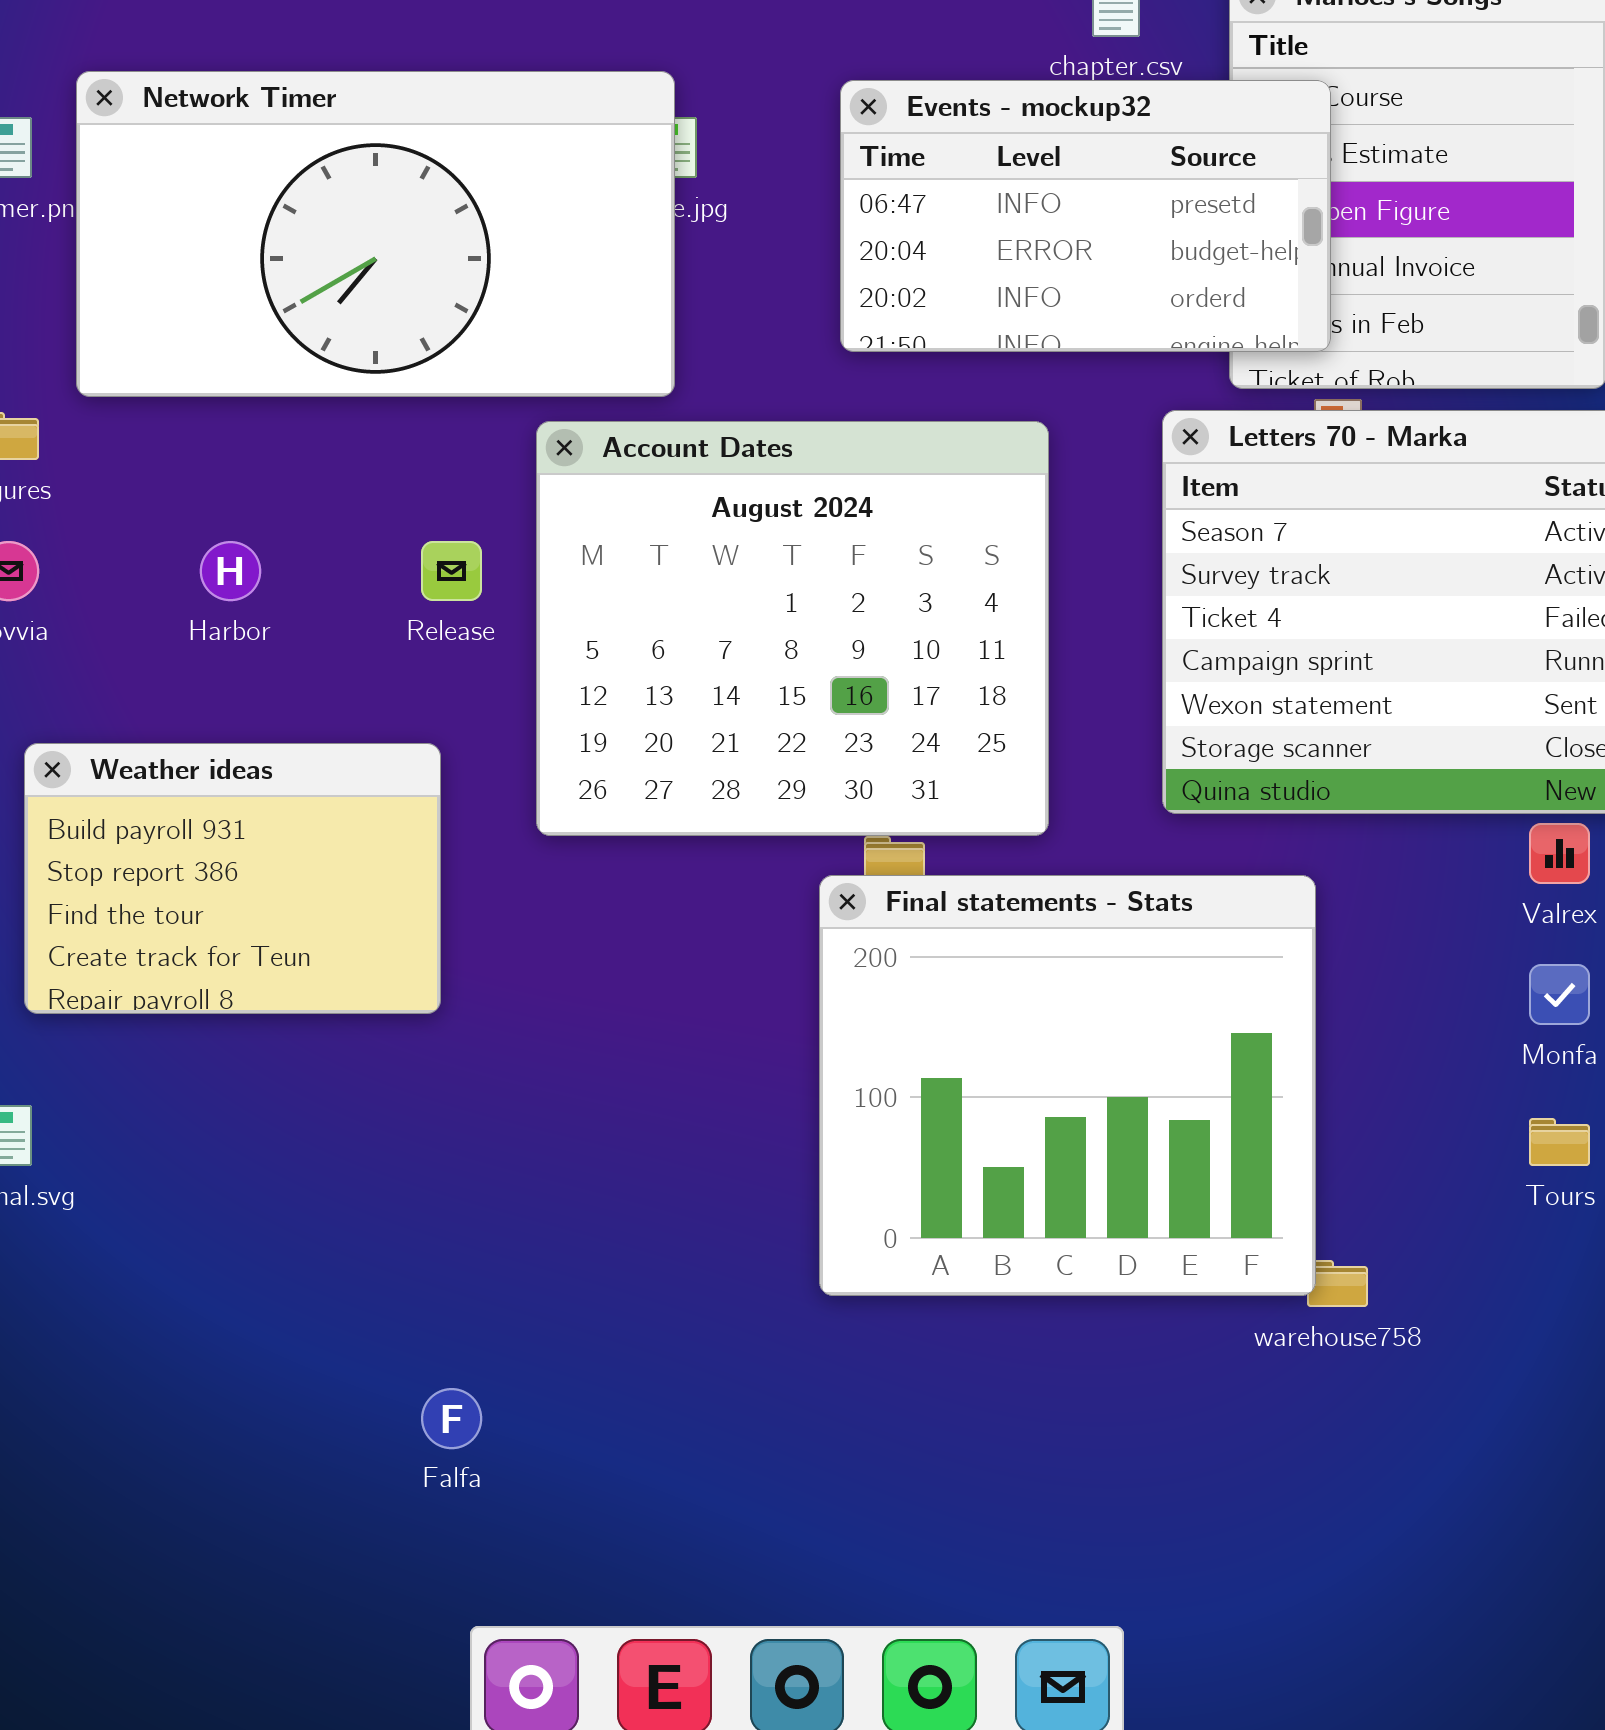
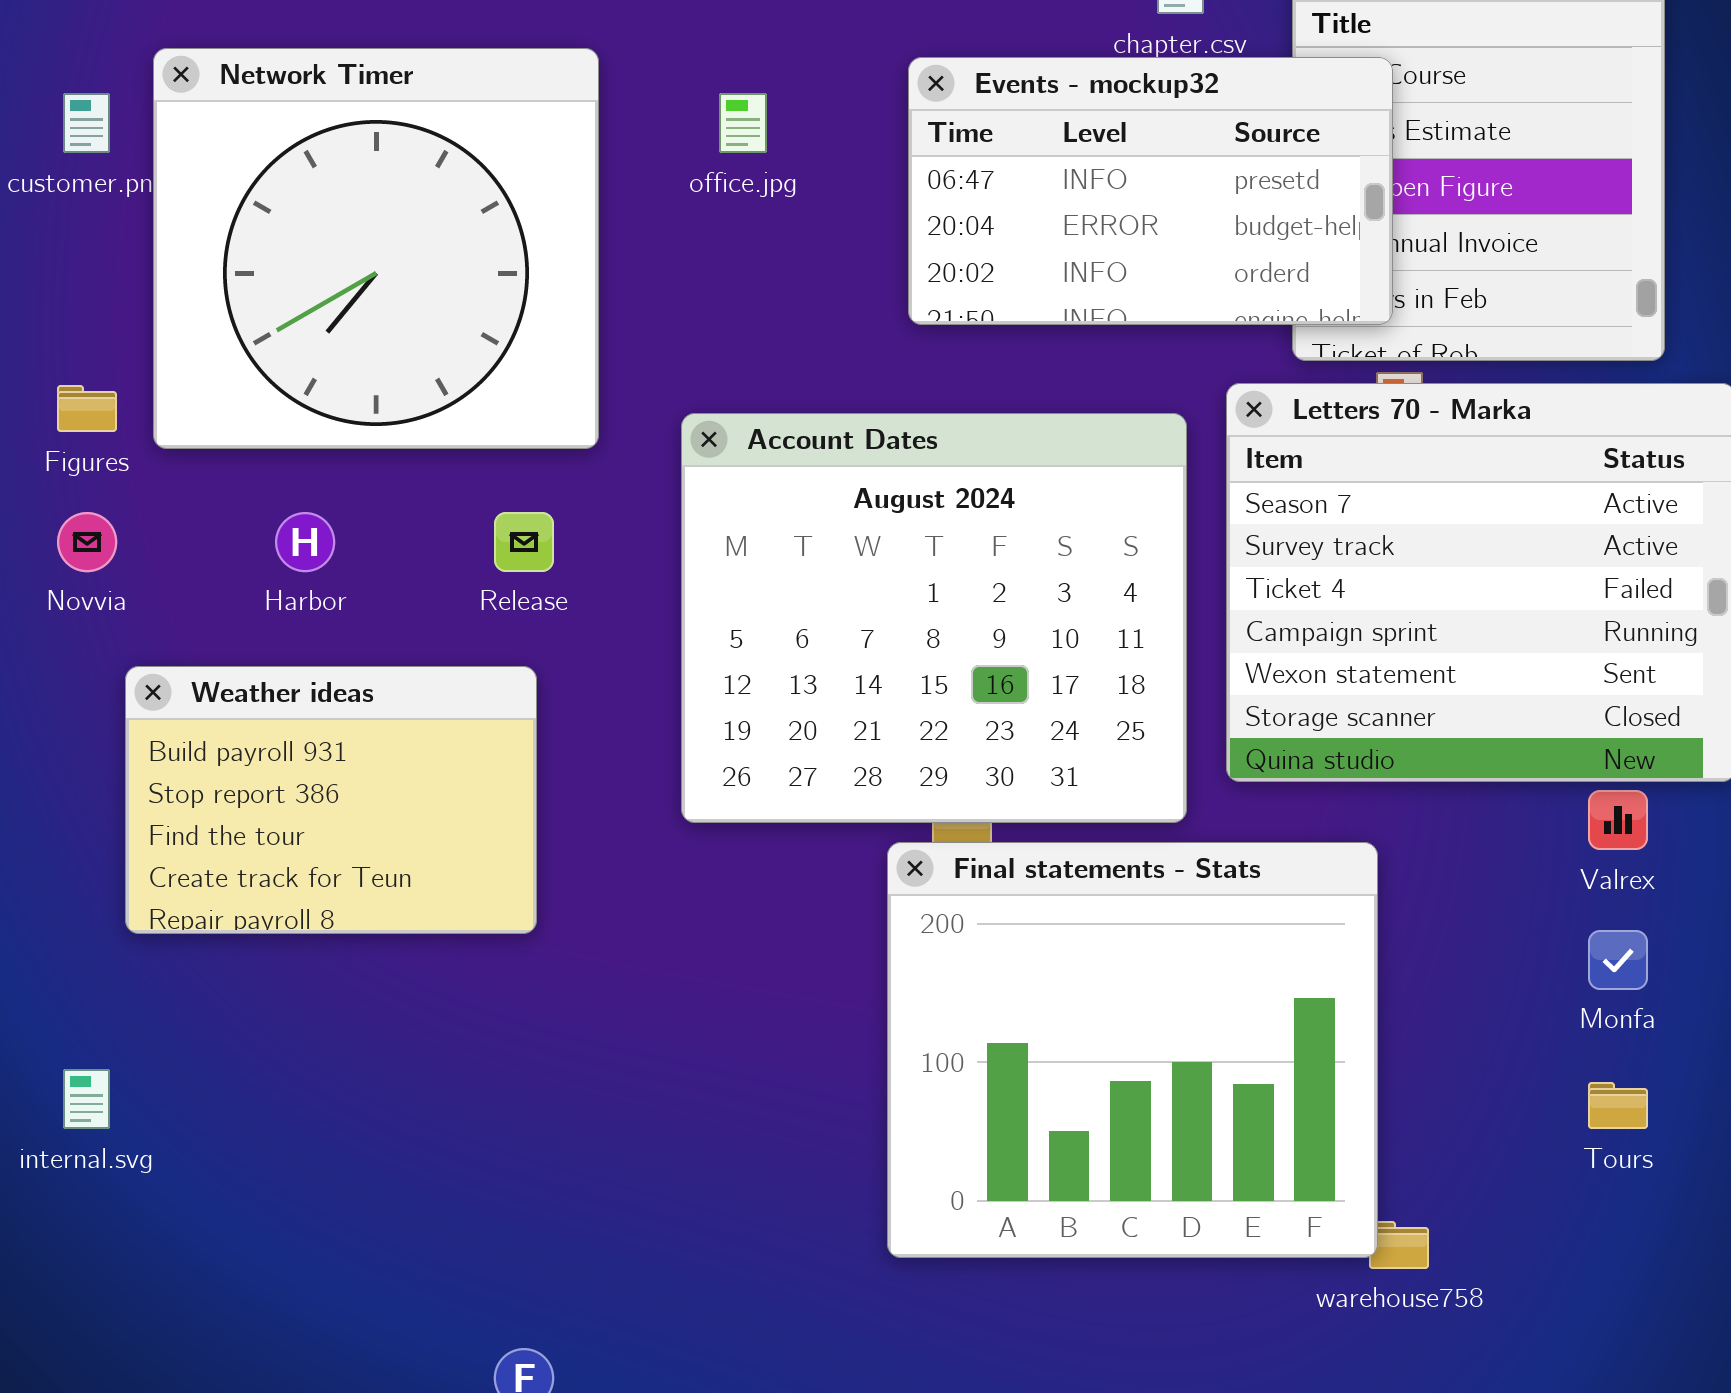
Network Timer: [76,71,675,397] -> [153,48,599,449], resized
Account Dates: [536,421,1049,836] -> [681,413,1187,823], moved
Weather ideas: [24,743,441,1014] -> [125,666,537,934], moved

